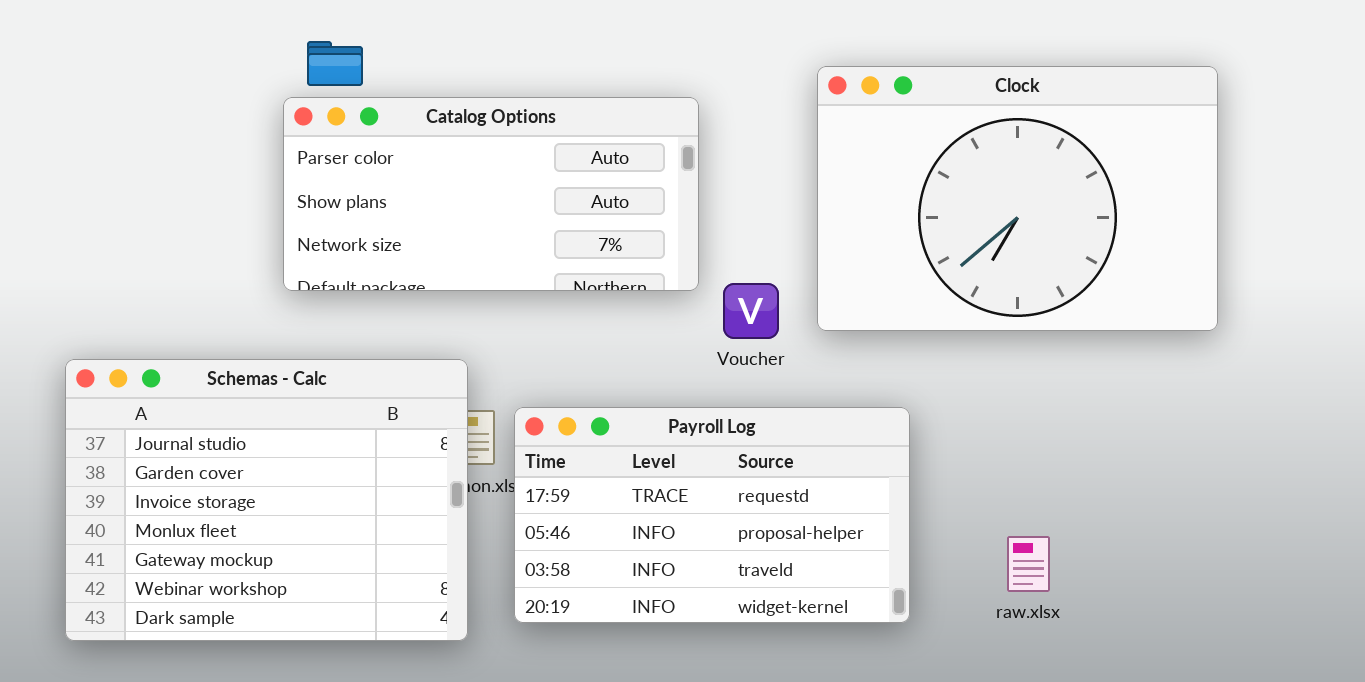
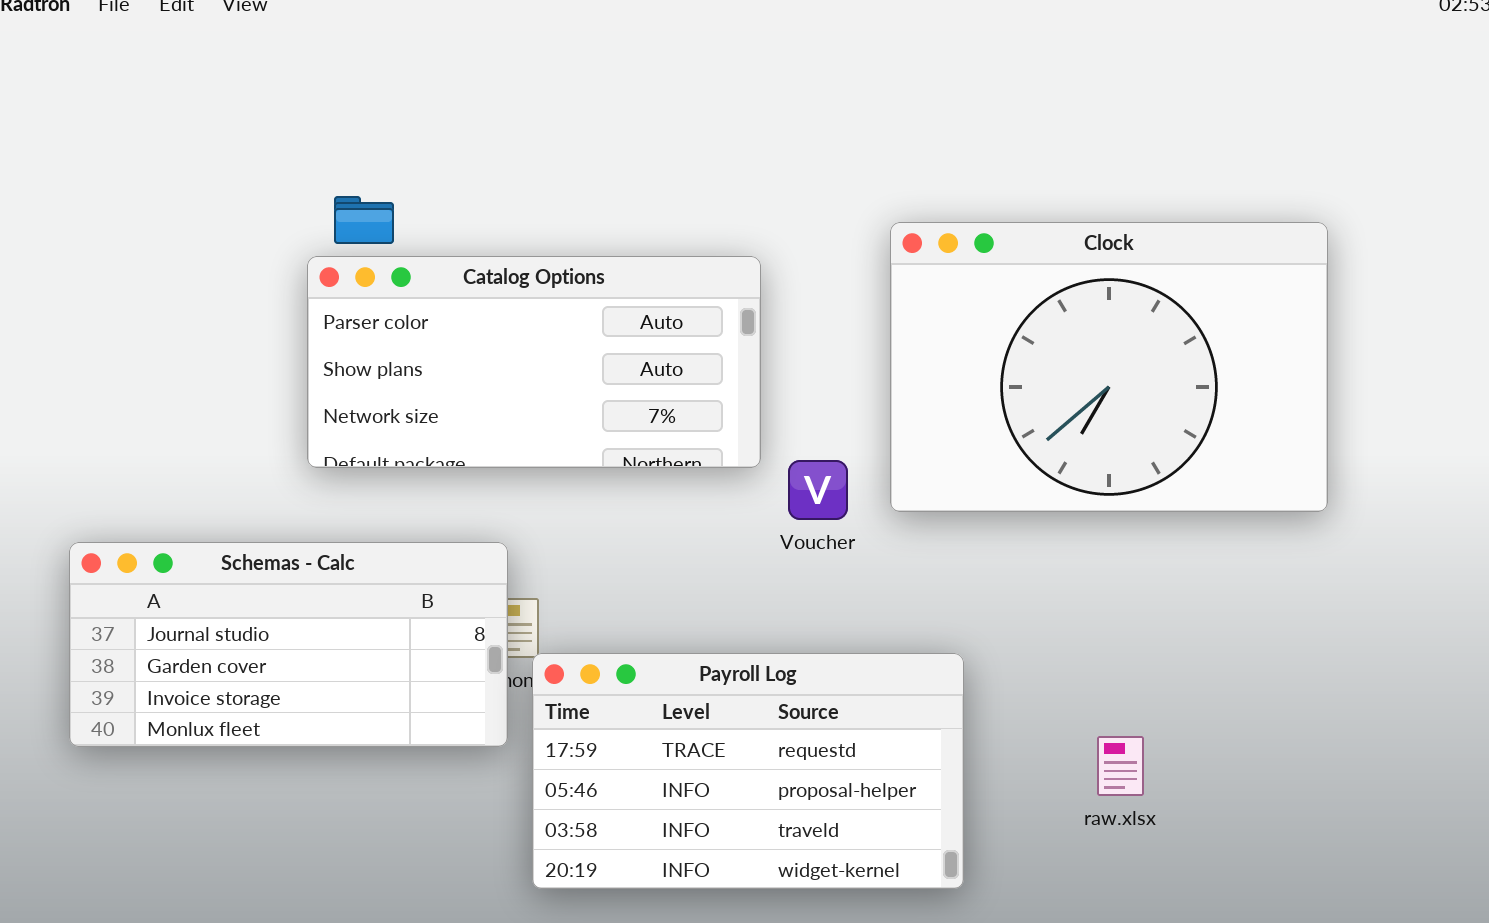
Schemas - Calc: [65,359,468,641] -> [69,542,508,747], resized
Payroll Log: [514,407,910,623] -> [532,653,964,889], moved

